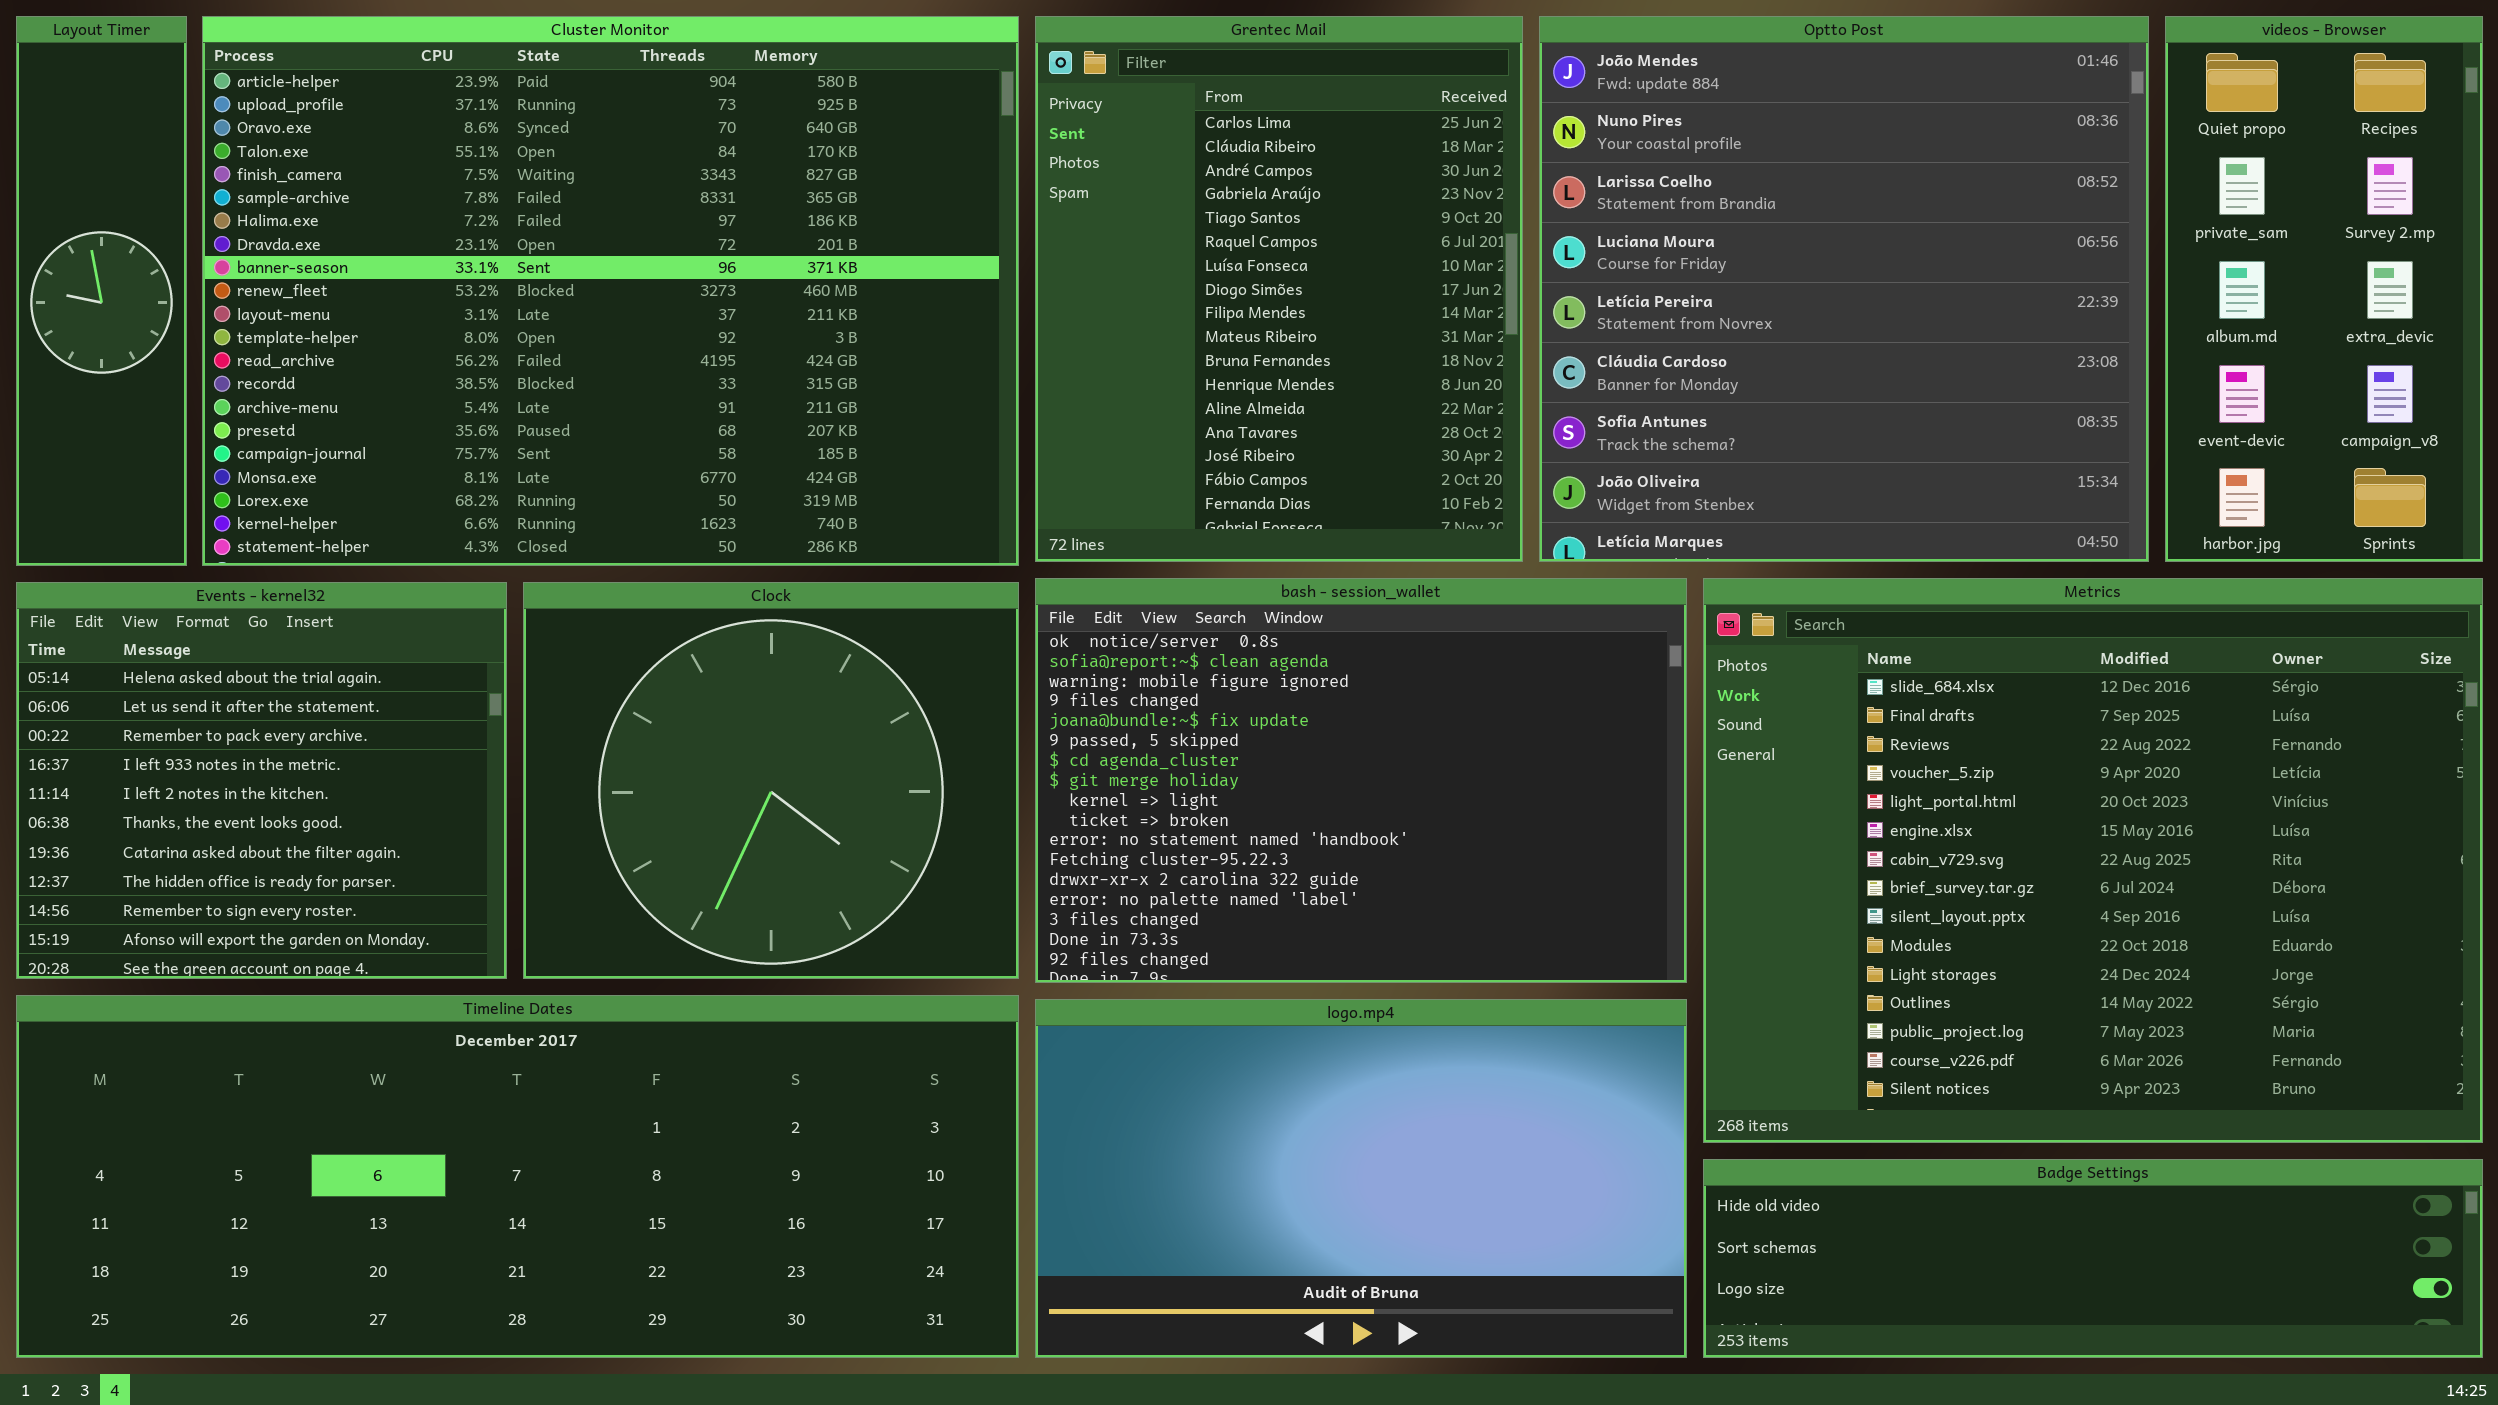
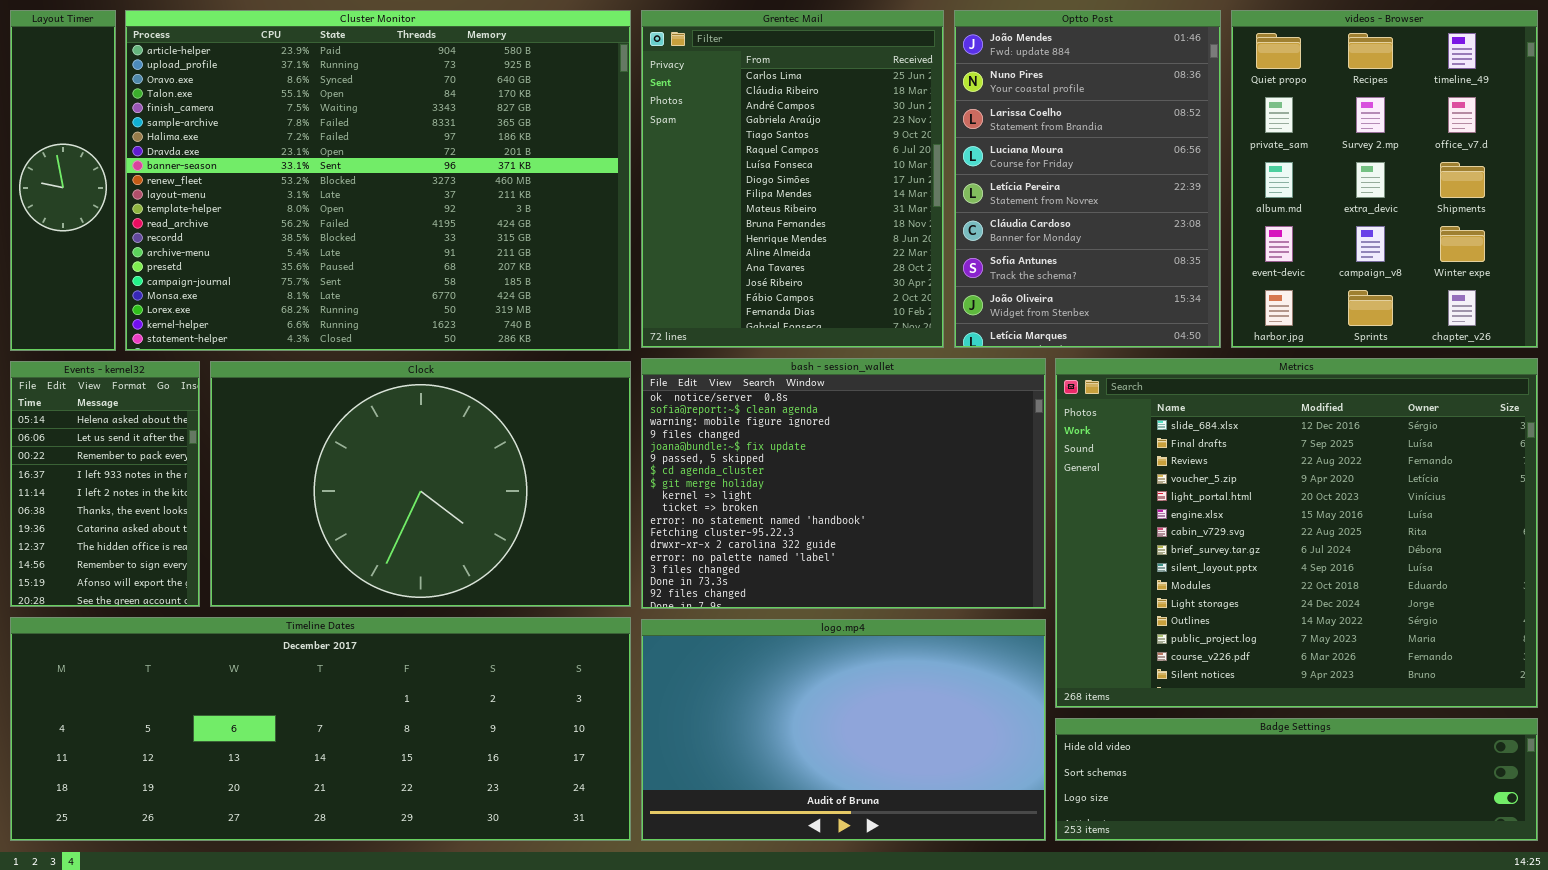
Optto Post: [1539,16,2149,562] -> [954,10,1221,348], resized
videos - Browser: [2165,16,2483,562] -> [1231,10,1538,348], resized
Events - kernel32: [16,582,507,979] -> [10,361,200,607], resized
Clock: [523,582,1019,979] -> [210,361,631,607], resized

